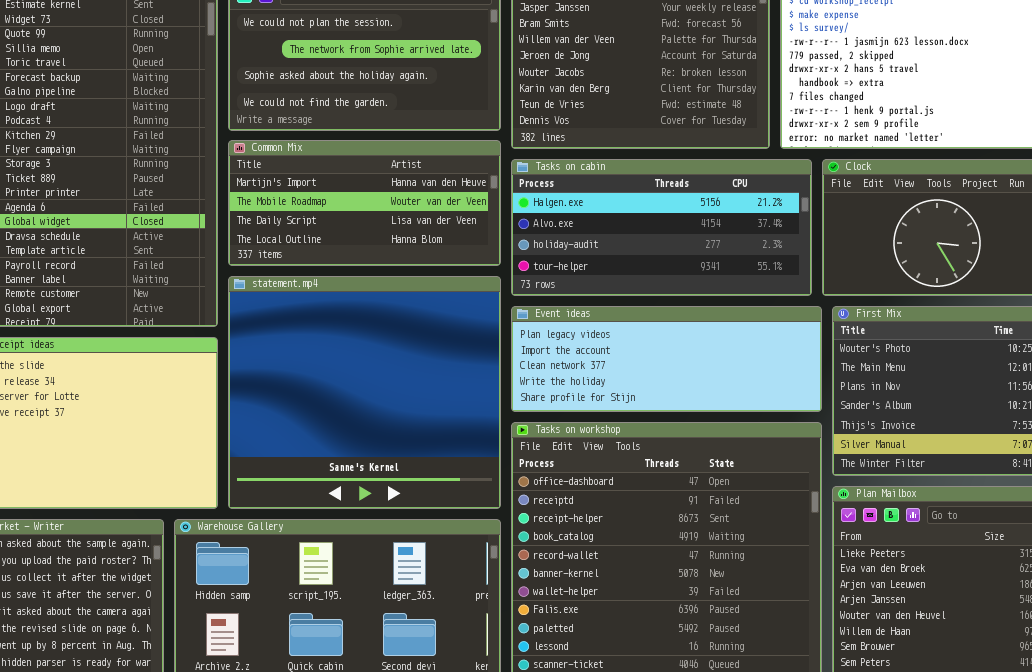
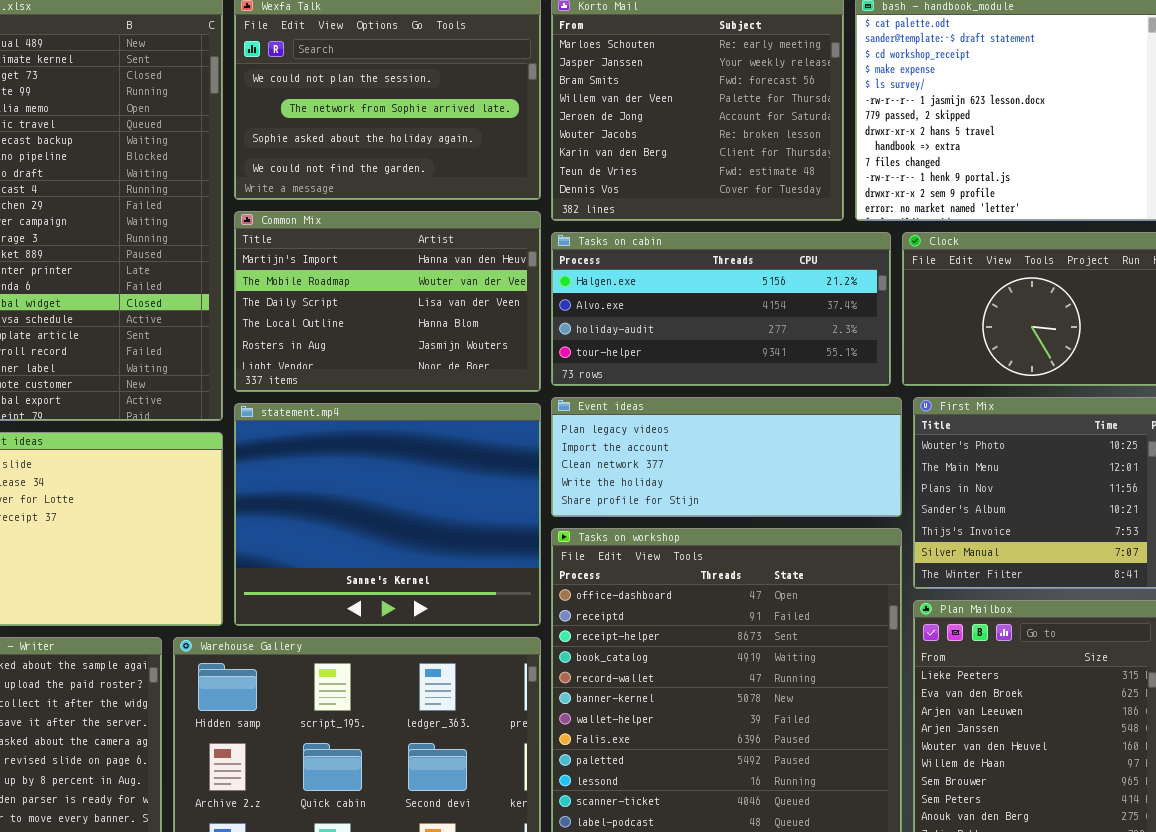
Common Mix: [228,140,501,266] -> [234,211,541,392], resized
statement.mp4: [228,276,501,509] -> [234,403,541,626], resized

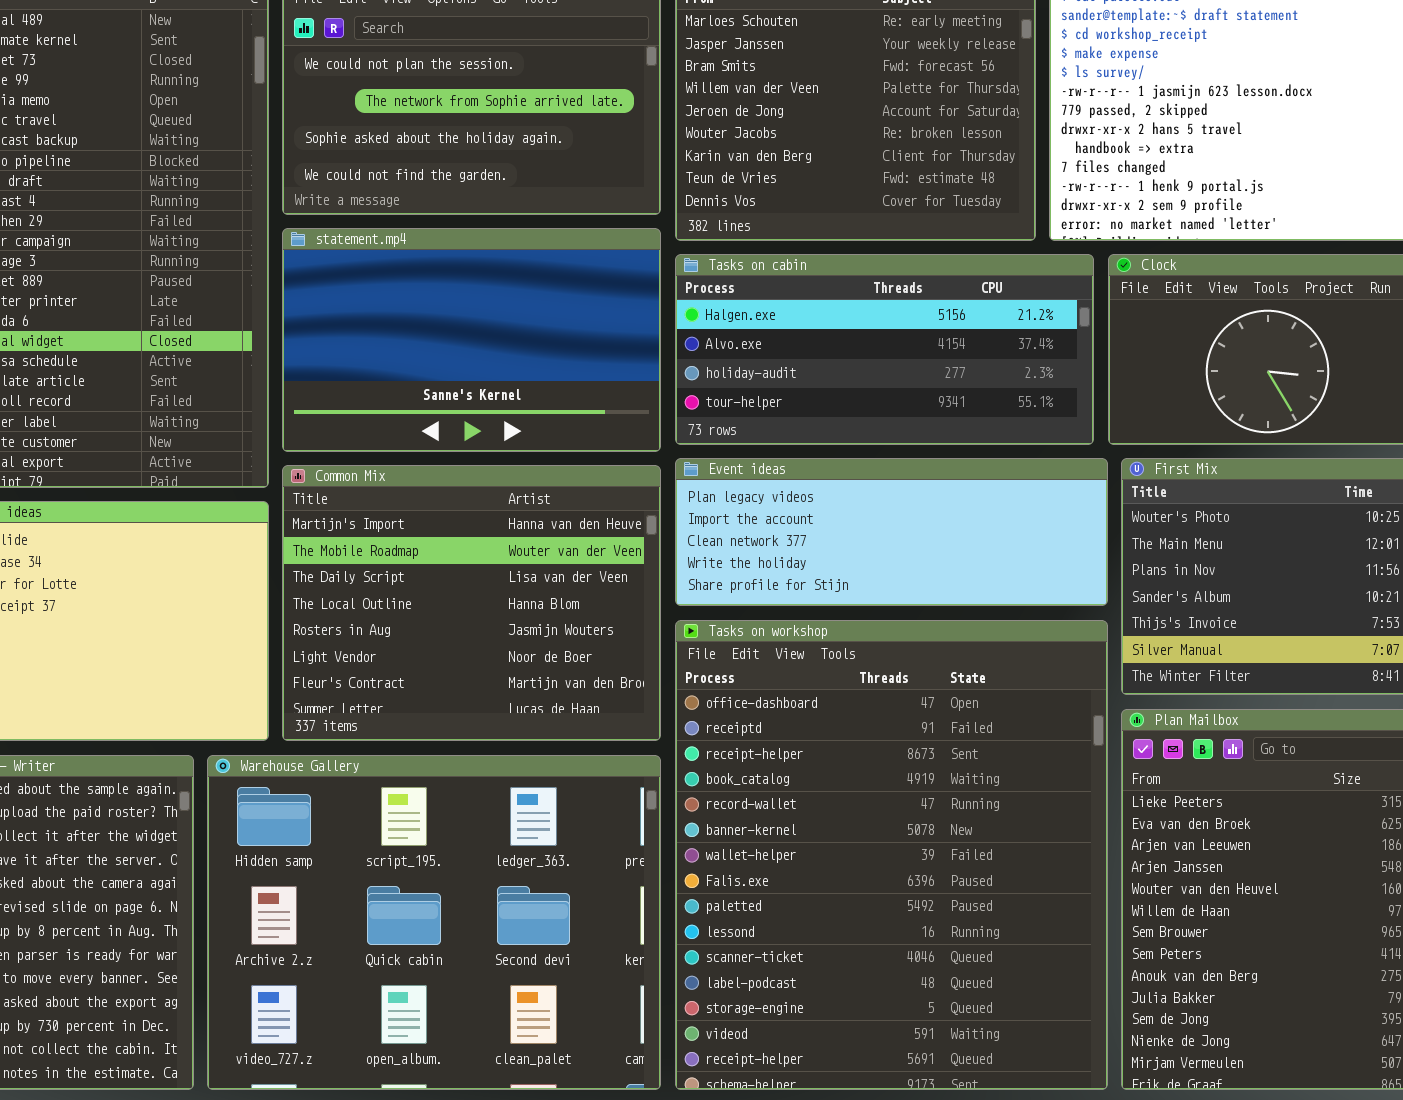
Common Mix: [234,211,541,392] -> [282,465,661,741], moved, resized
statement.mp4: [234,403,541,626] -> [282,228,661,452], moved, resized

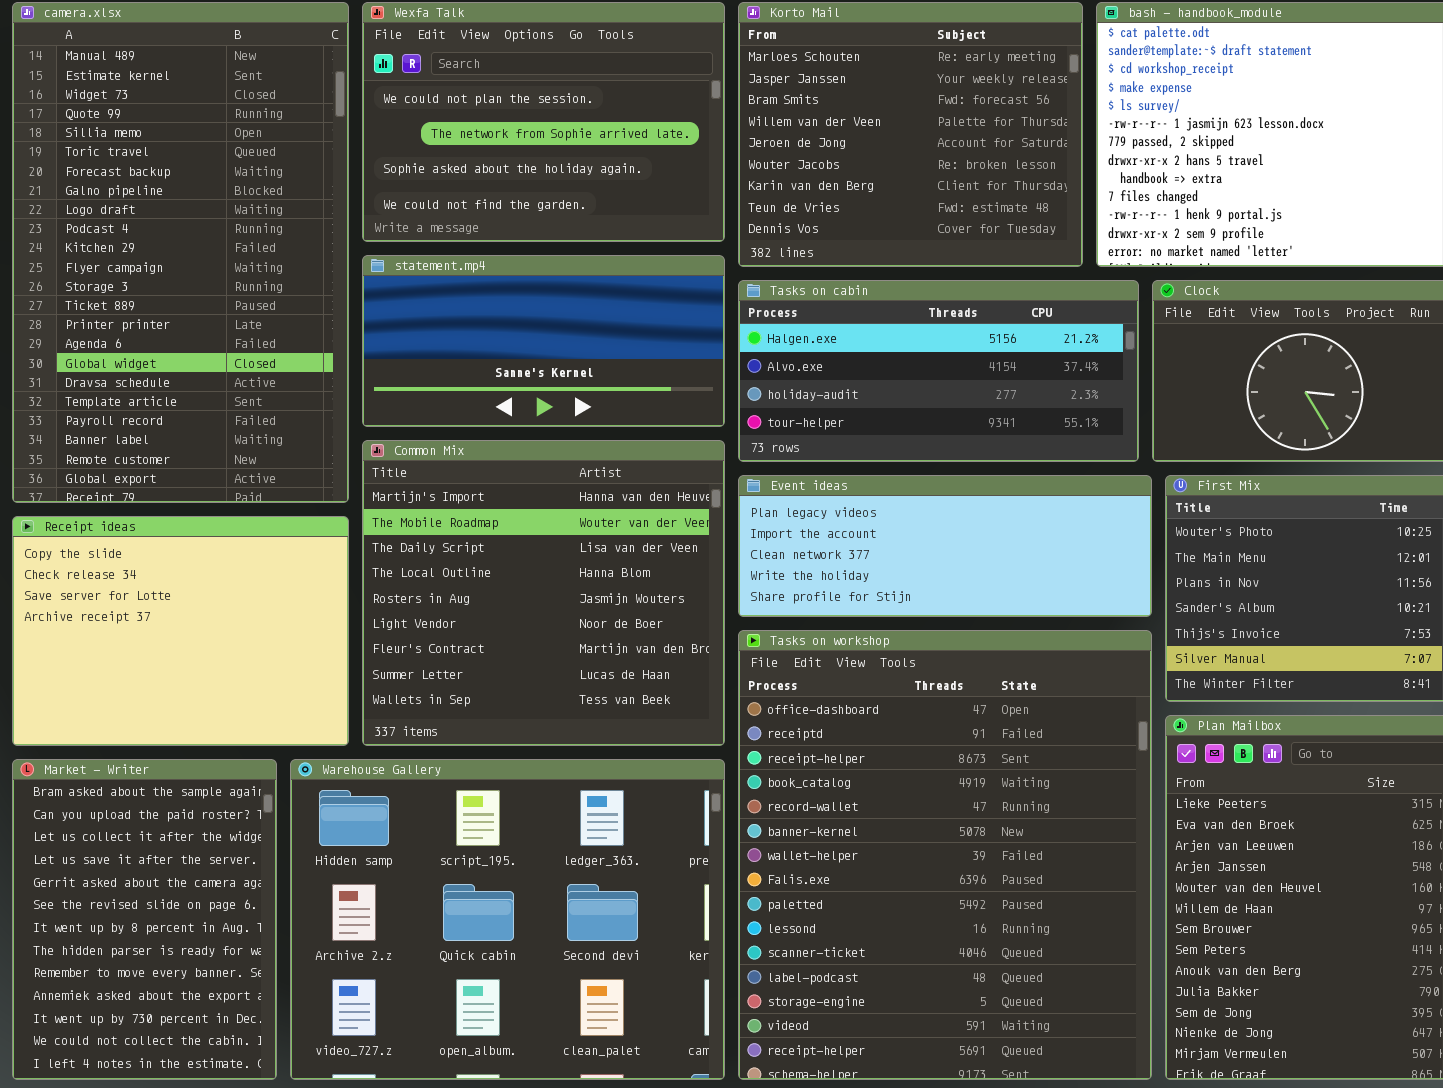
statement.mp4: [282,228,661,452] -> [362,255,725,427], resized
Common Mix: [282,465,661,741] -> [362,440,725,746], resized

